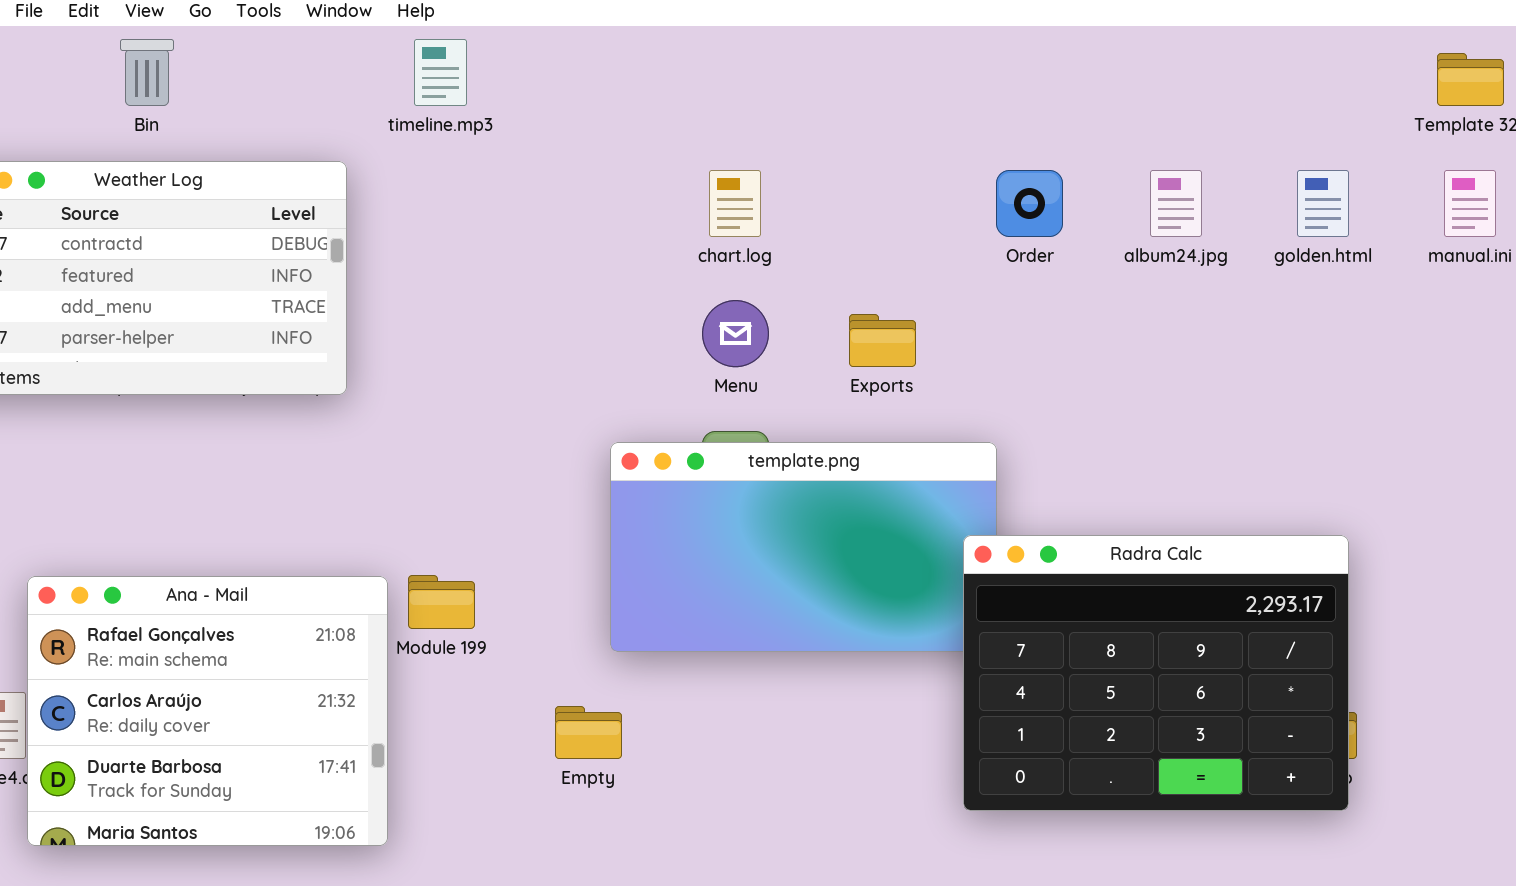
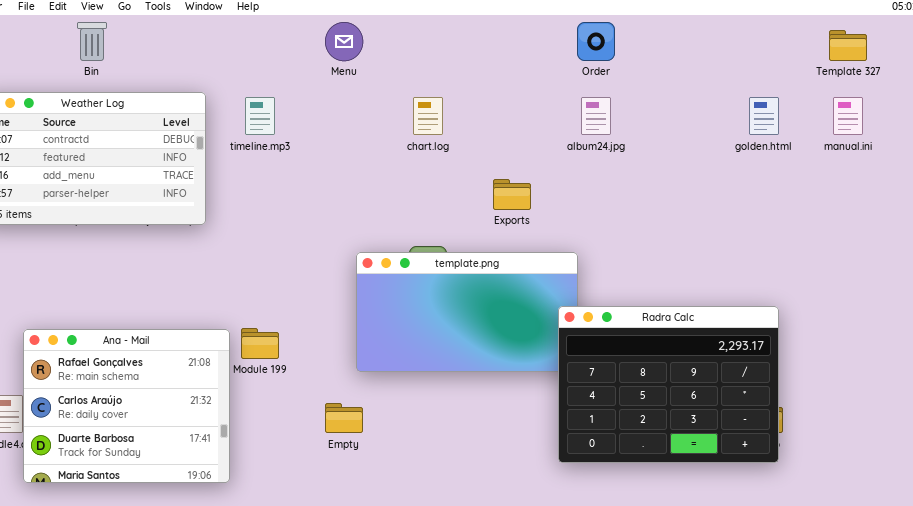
timeline.mp3: [414,39,467,106] -> [245,97,275,135], moved
Order: [996,170,1063,237] -> [577,22,615,61], moved
album24.jpg: [1150,170,1202,237] -> [581,97,611,135], moved
Menu: [702,300,769,367] -> [325,22,363,61], moved

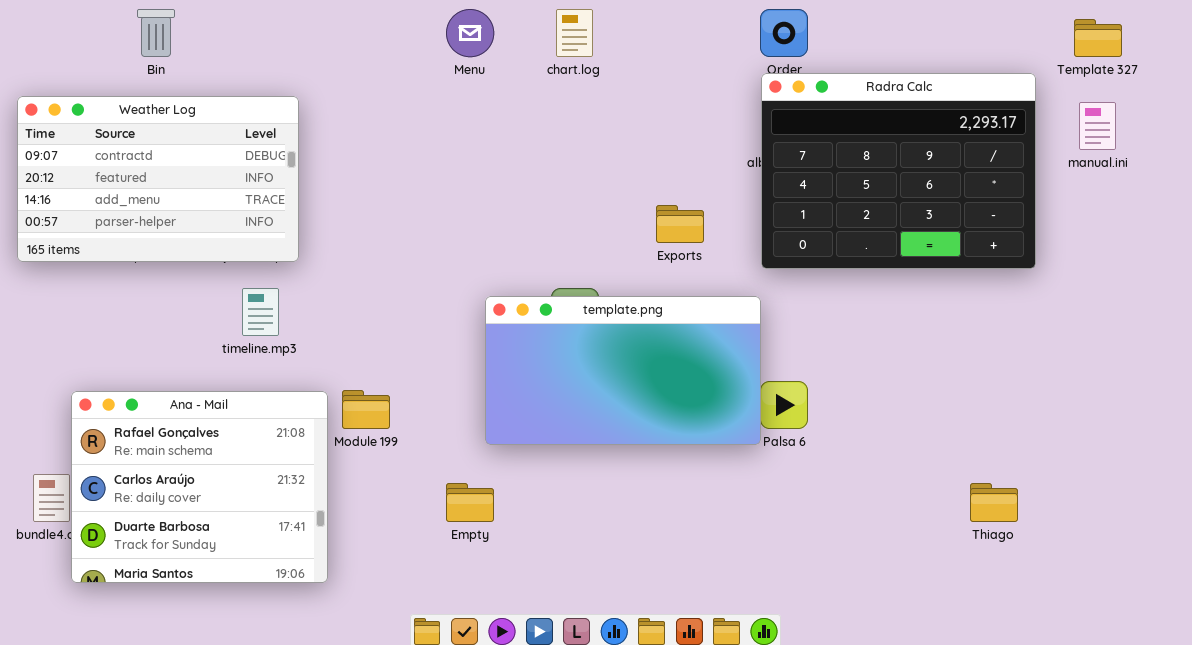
timeline.mp3: [245,97,275,135] -> [242,288,279,336], moved
chart.log: [413,97,443,135] -> [556,9,593,57], moved
Radra Calc: [558,306,779,463] -> [761,73,1036,269], moved

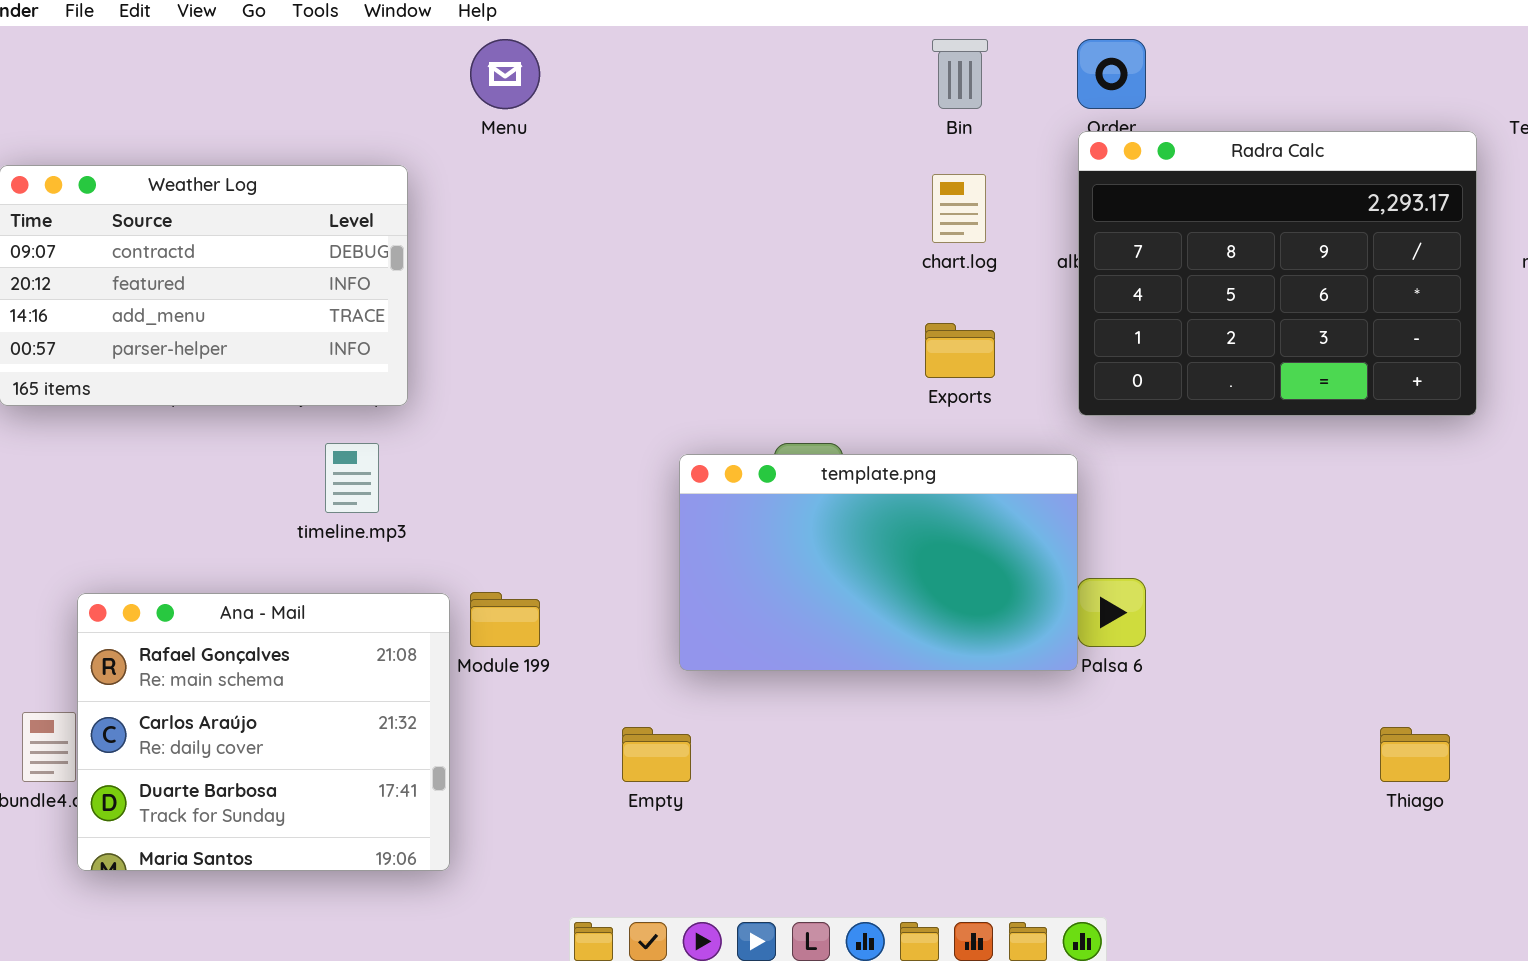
Bin: [137,9,175,57] -> [932,39,988,109], moved
Menu: [446,9,494,57] -> [470,39,540,109], moved
chart.log: [556,9,593,57] -> [932,174,986,243], moved

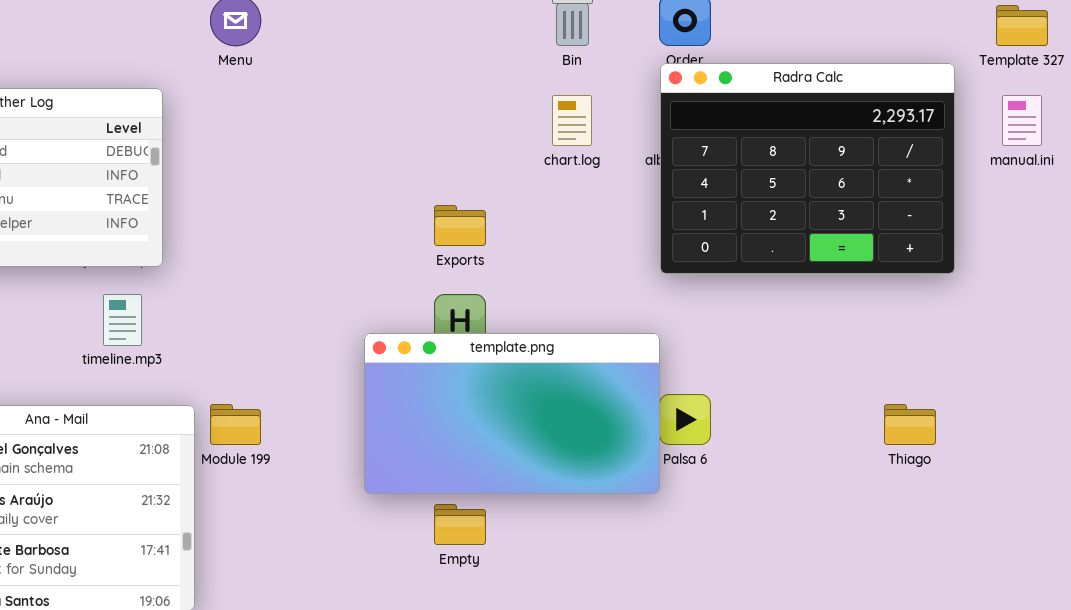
Exports: [925,323,995,378] -> [434,205,486,246], moved
template.png: [679,454,1078,671] -> [364,333,660,494], moved
Empty: [622,727,691,782] -> [434,504,486,545], moved
Thiago: [1380,727,1450,782] -> [884,404,936,445], moved

